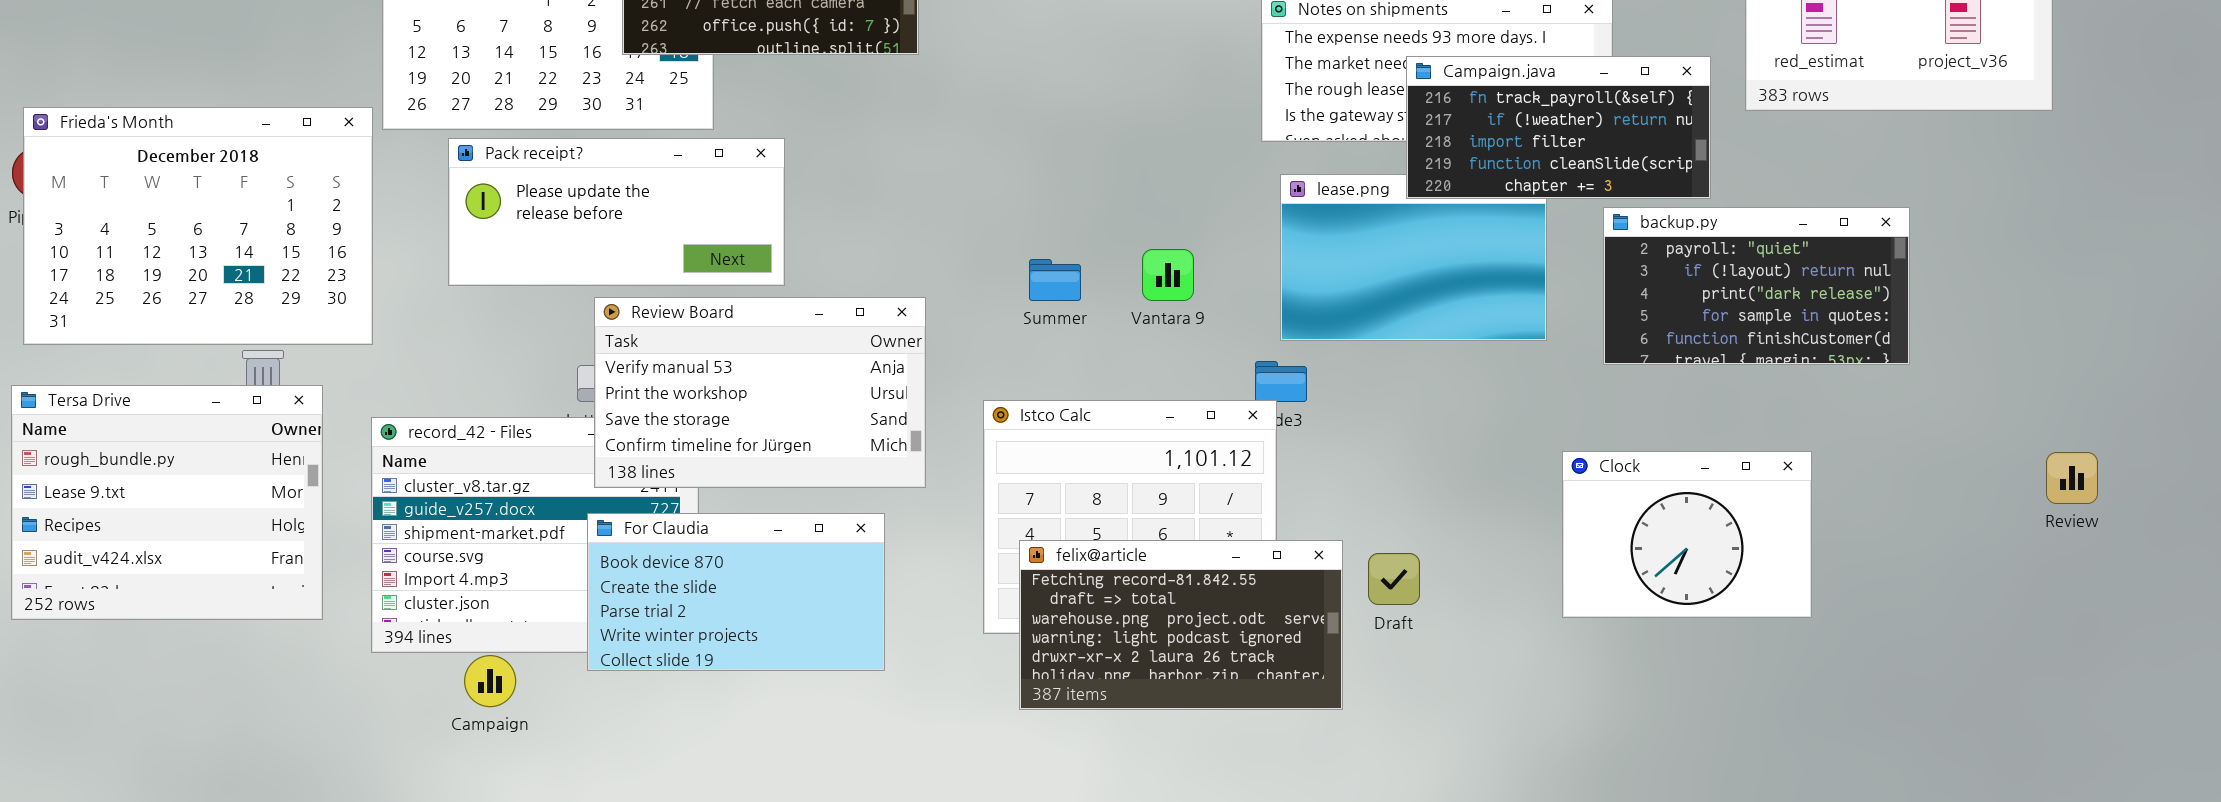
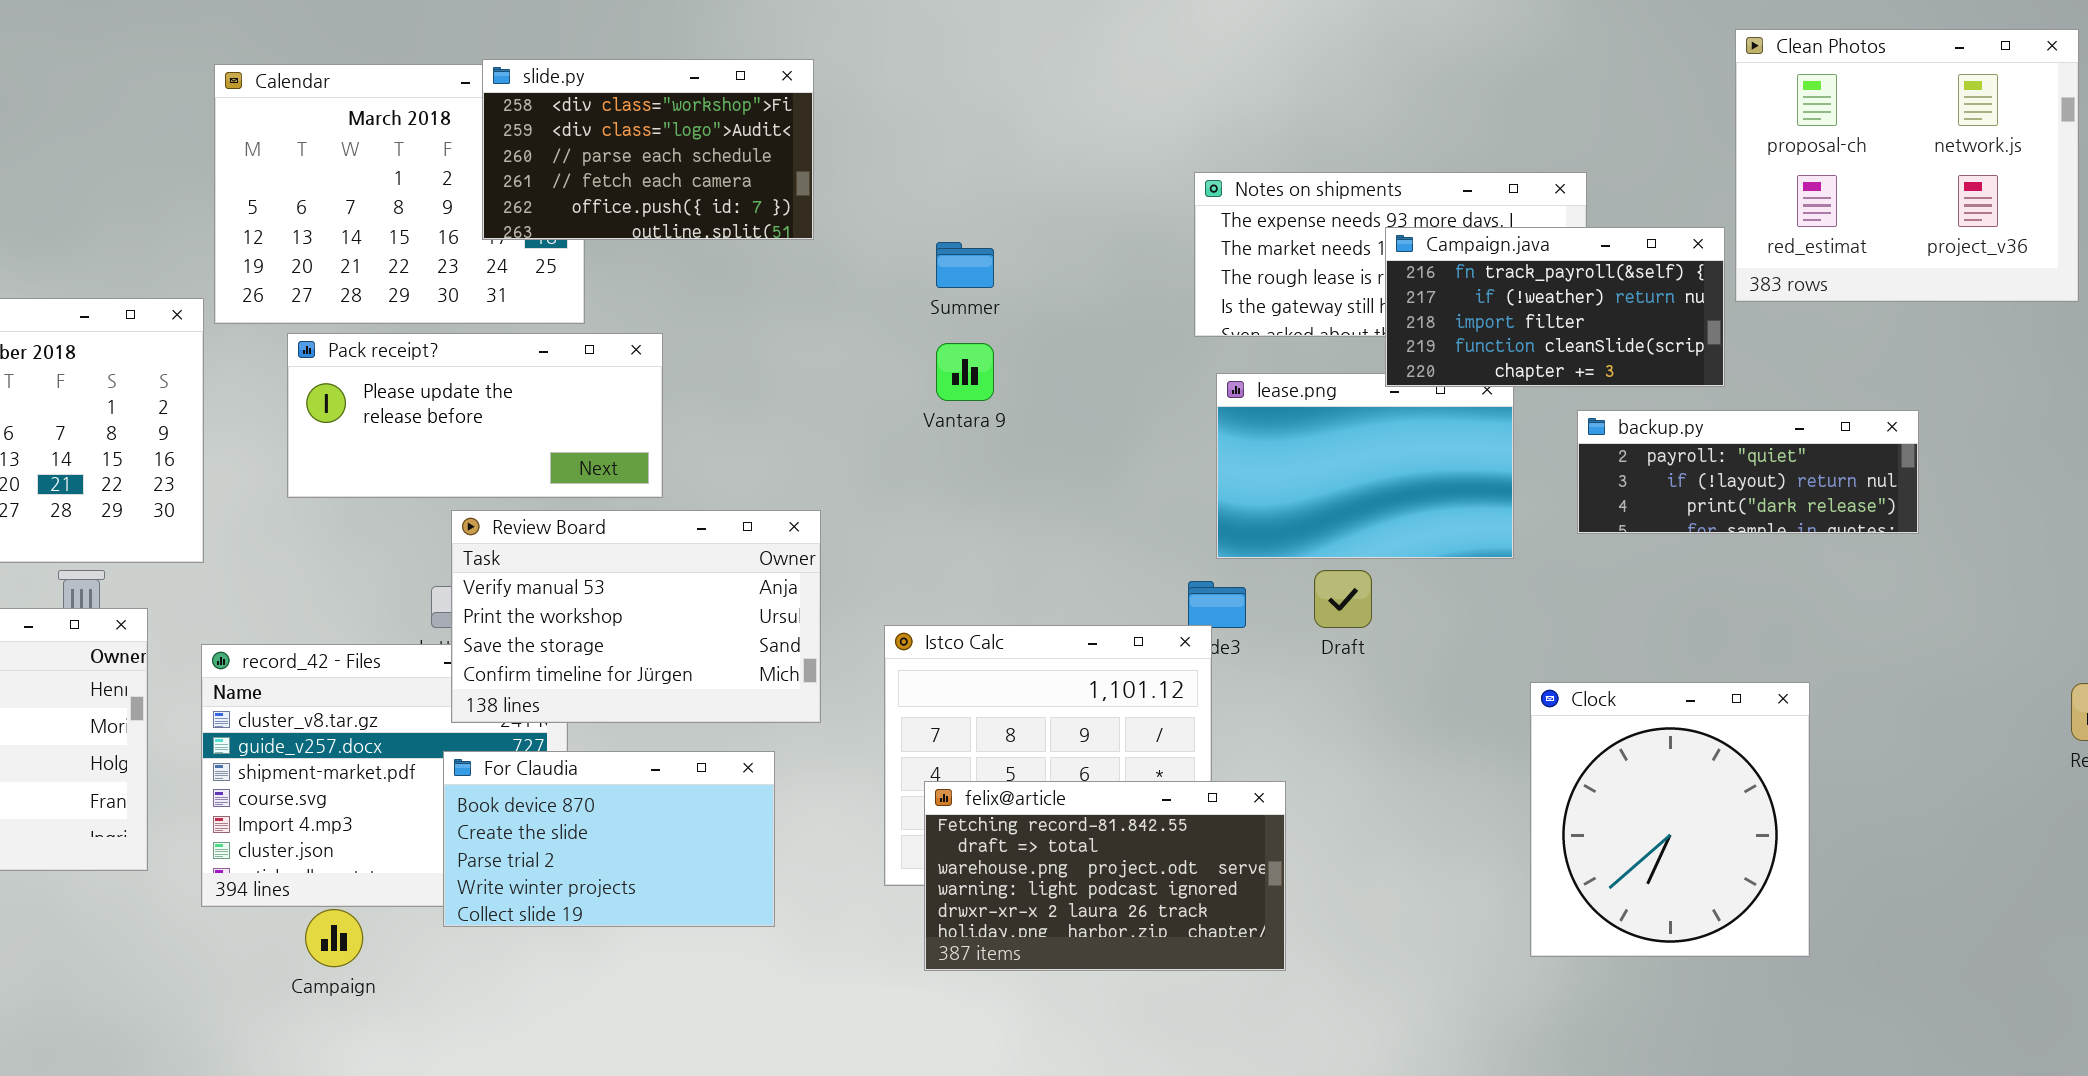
Campaign.java: [1406,56,1711,199] -> [1385,227,1725,387], moved
backup.py: [1603,207,1910,365] -> [1577,410,1919,534], resized
Vantara 9: [1142,249,1194,301] -> [936,343,994,401], moved
Summer: [1029,259,1081,301] -> [936,242,994,288], moved
Clock: [1562,451,1812,618] -> [1530,682,1810,957], resized
Draft: [1368,553,1420,605] -> [1314,570,1372,628], moved

